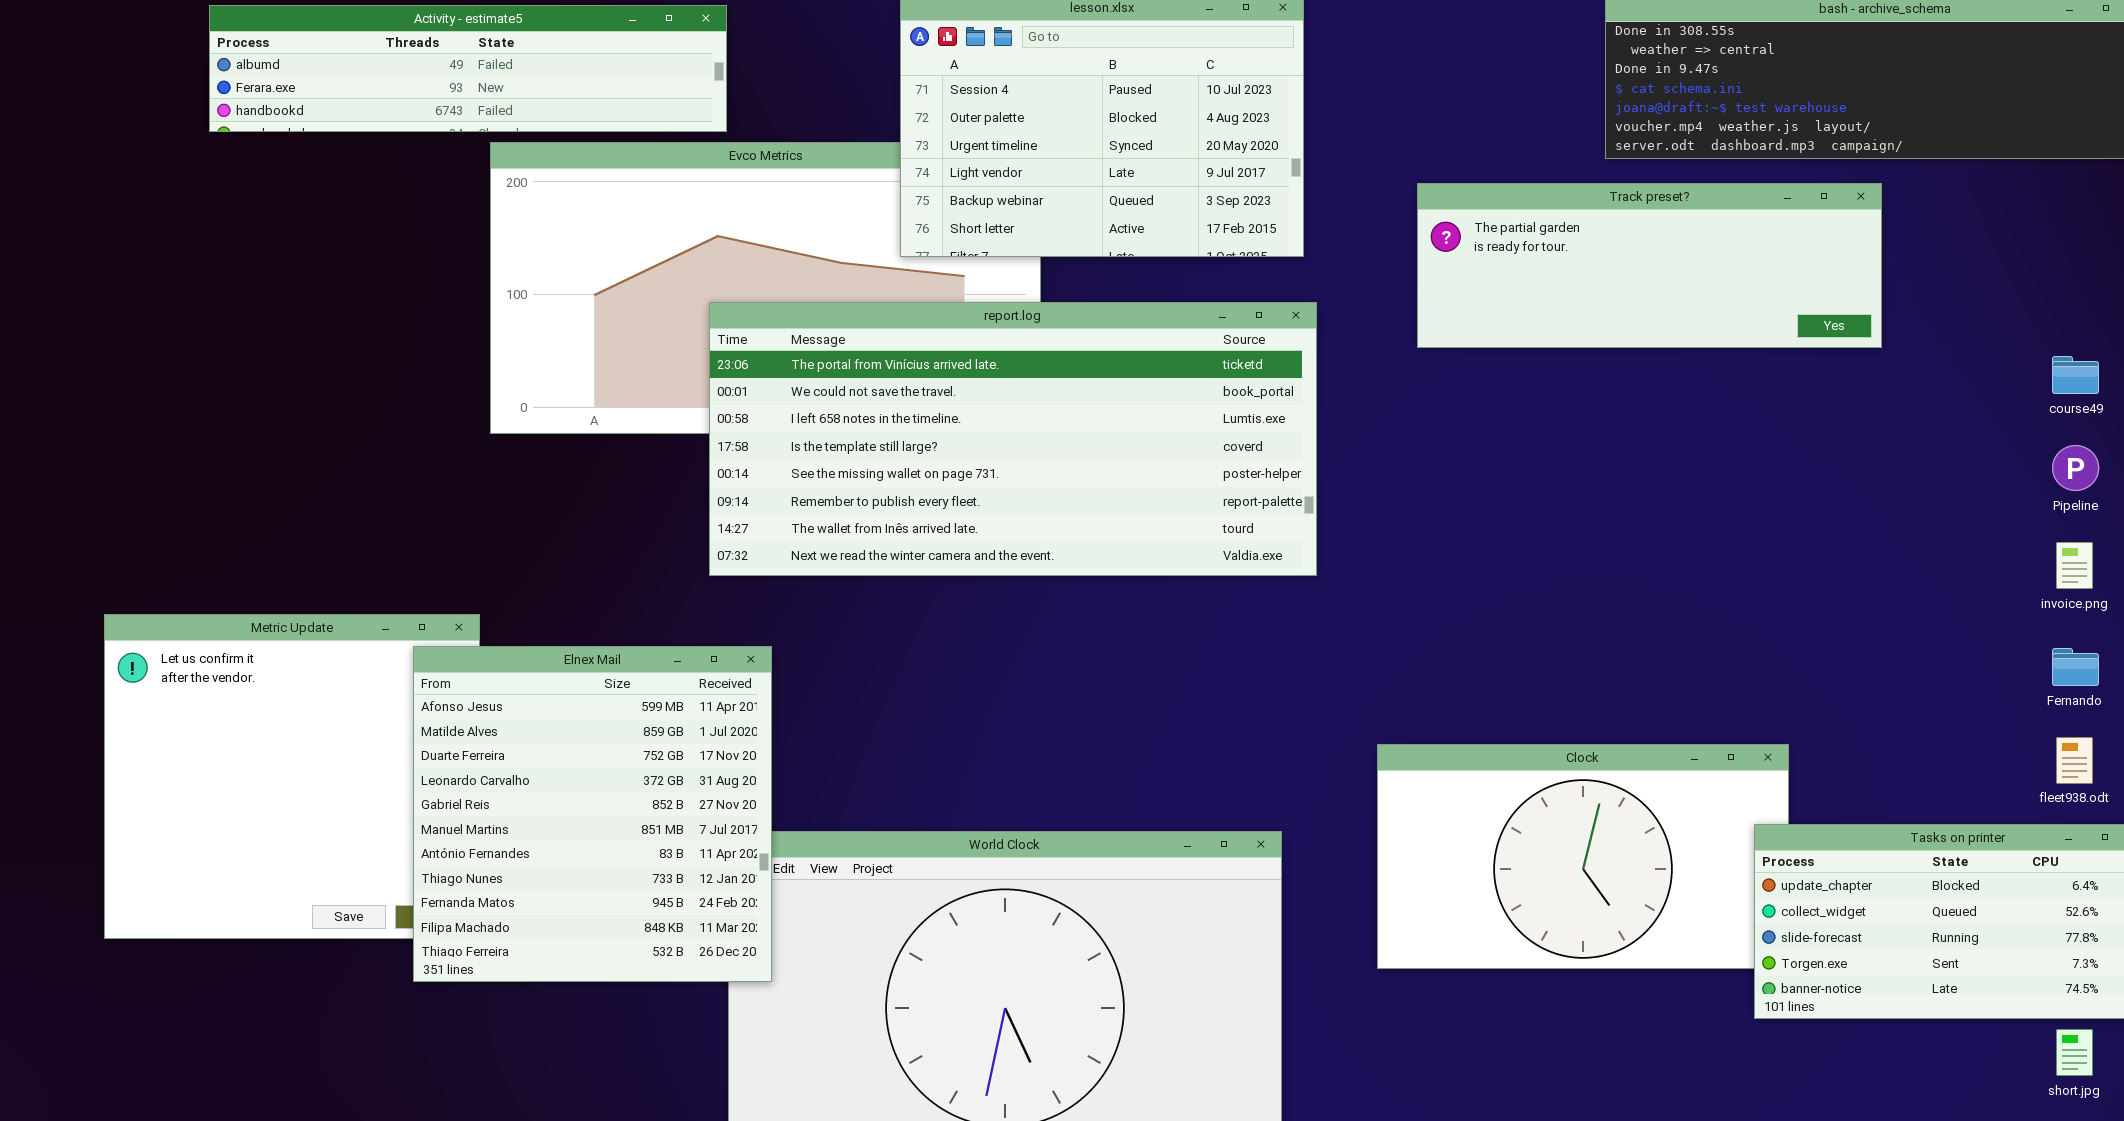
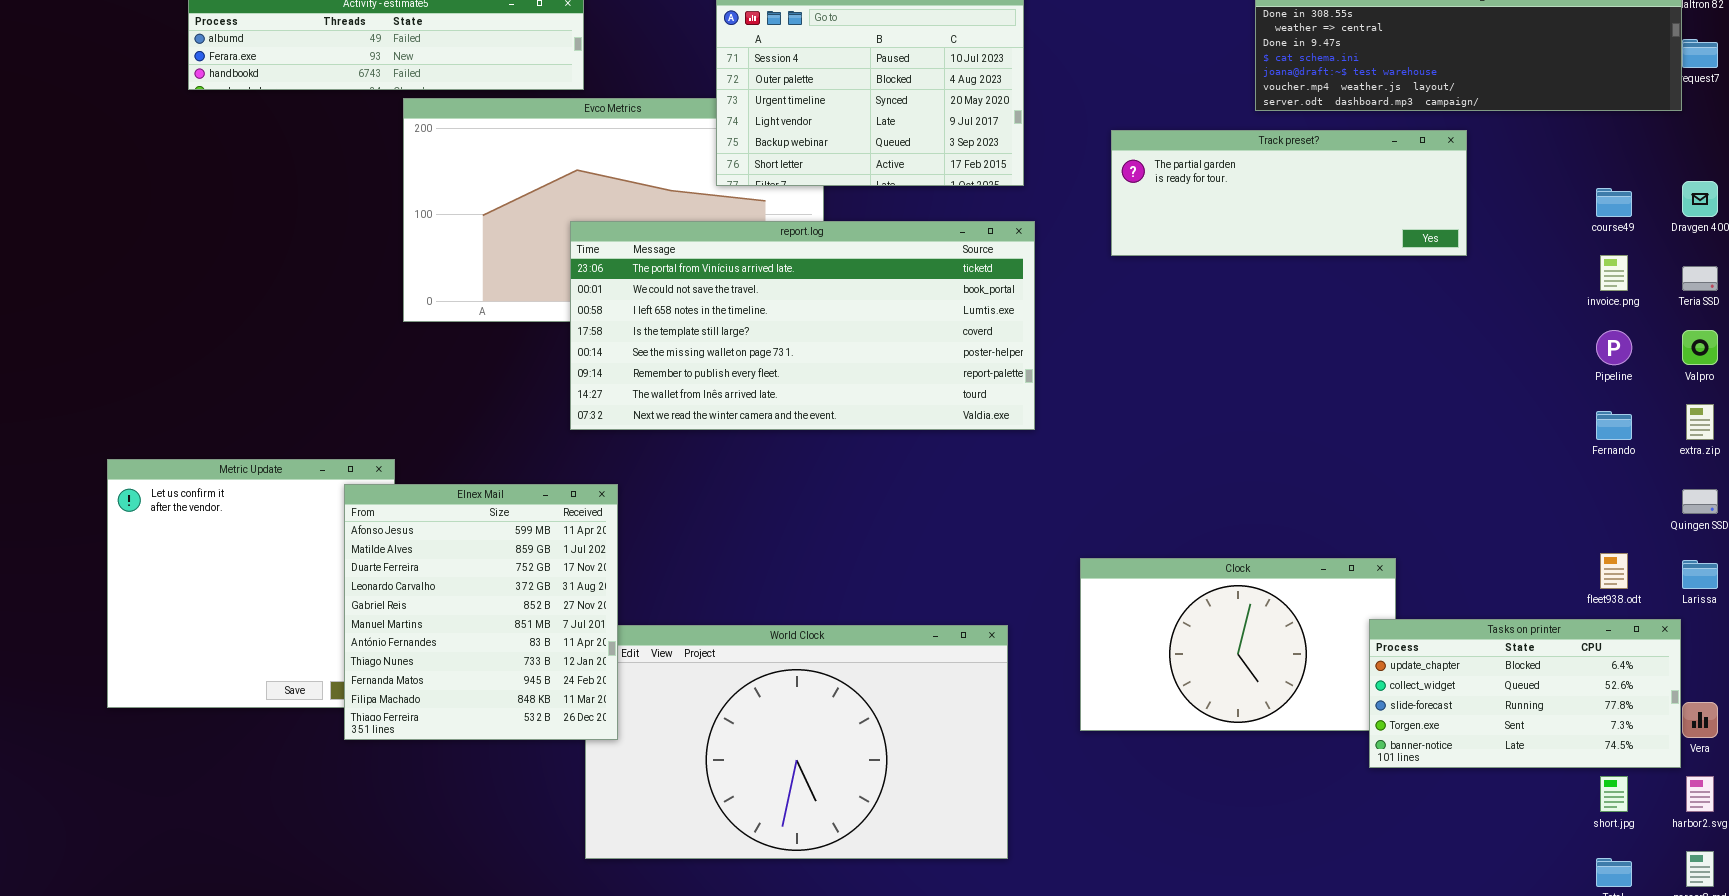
course49: [2052,356,2099,394] -> [1596,188,1632,217], moved
invoice.png: [2056,542,2093,589] -> [1600,255,1628,291], moved
Fernando: [2052,648,2099,686] -> [1596,411,1632,440], moved

